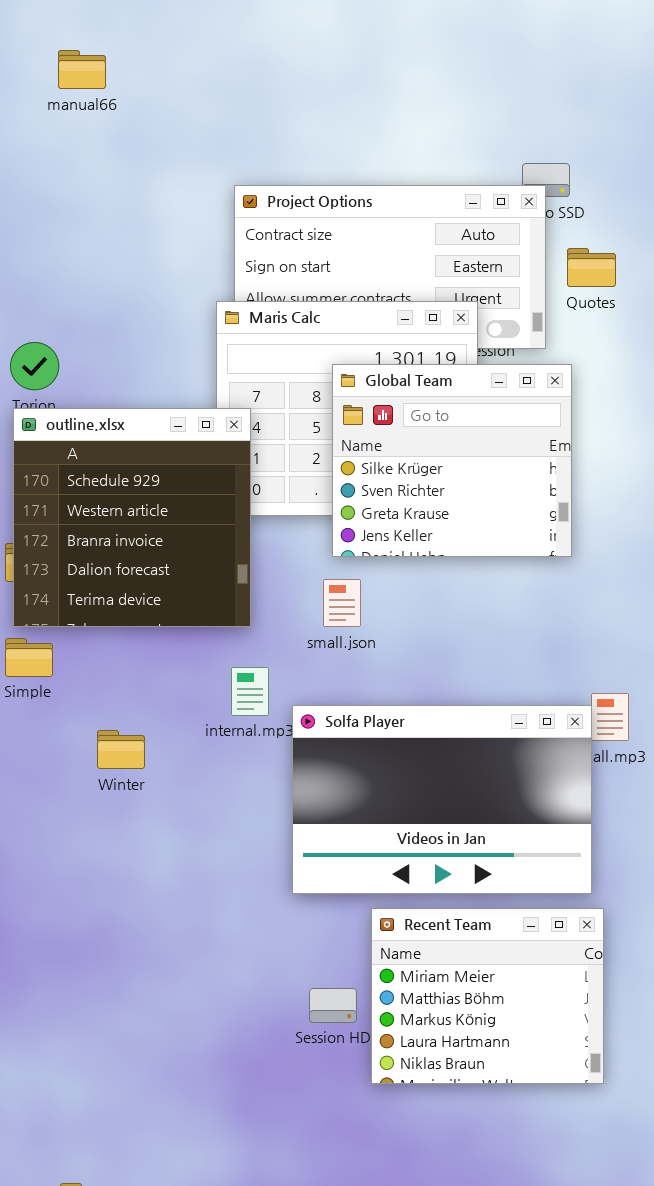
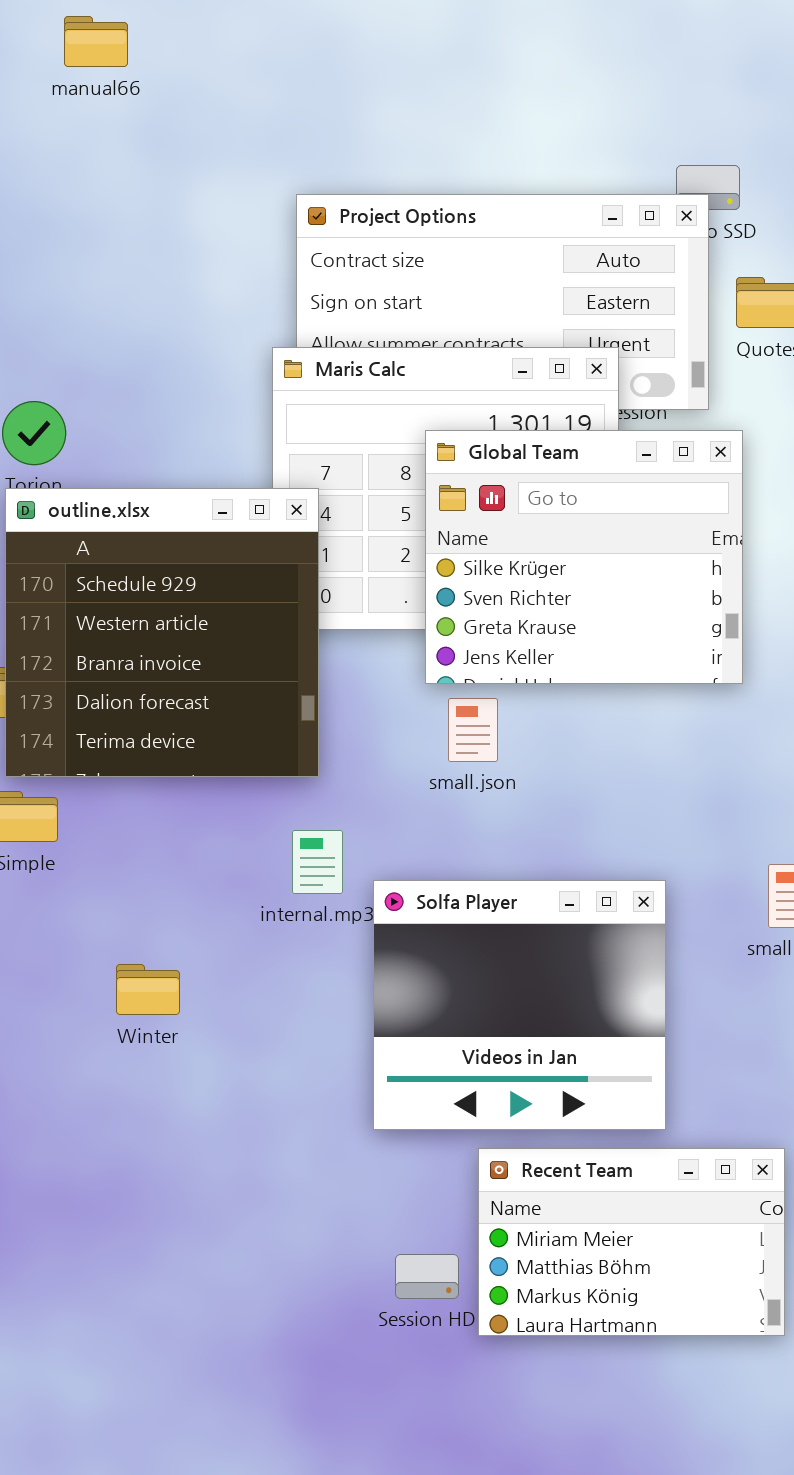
small.json: [323,579,361,627] -> [448,698,498,762], moved
Solfa Player: [292,705,592,894] -> [373,880,666,1130], resized
Winter: [97,730,145,769] -> [116,964,180,1015], moved
Recent Team: [371,908,604,1084] -> [478,1148,785,1336], resized

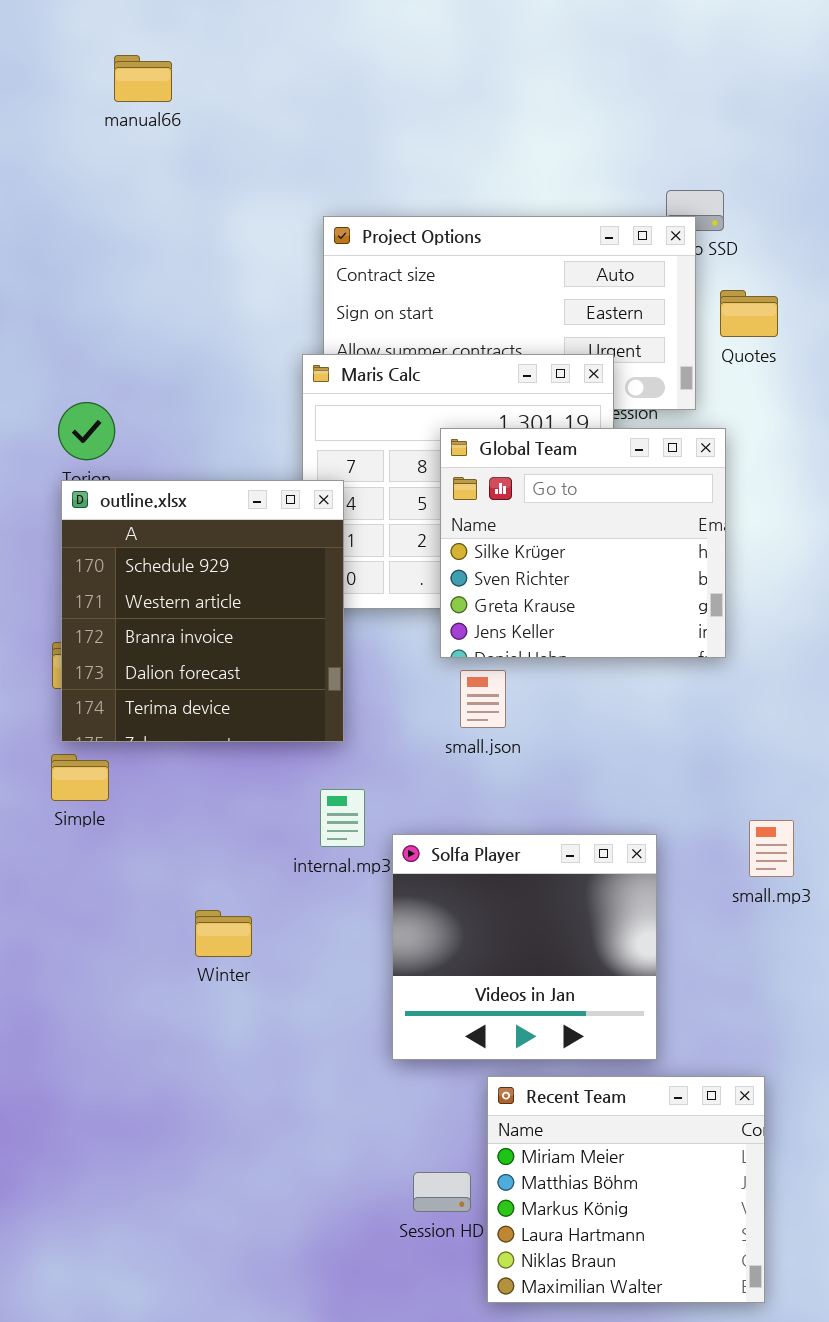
Winter: [116,964,180,1015] -> [195,910,252,957], moved
Recent Team: [478,1148,785,1336] -> [487,1076,765,1303], resized

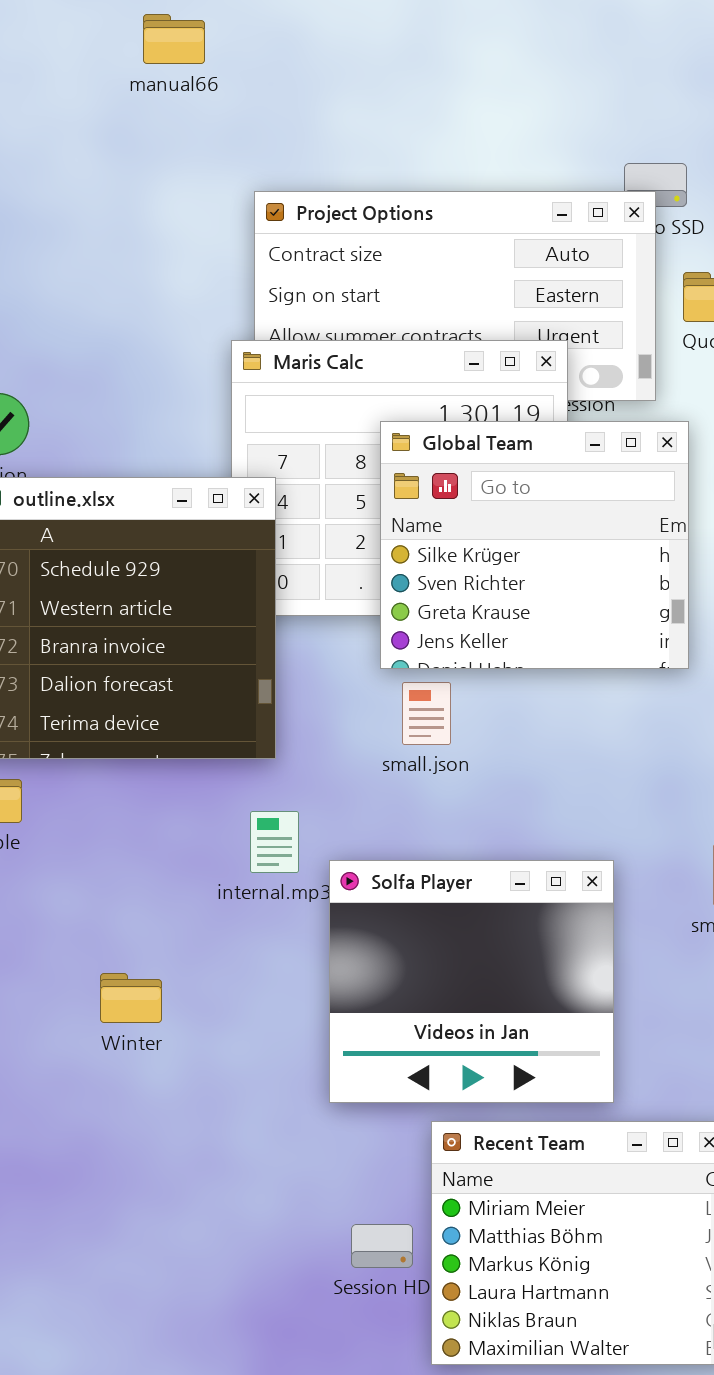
manual66: [114,55,172,102] -> [143,14,205,64], moved
Winter: [195,910,252,957] -> [100,973,162,1023], moved

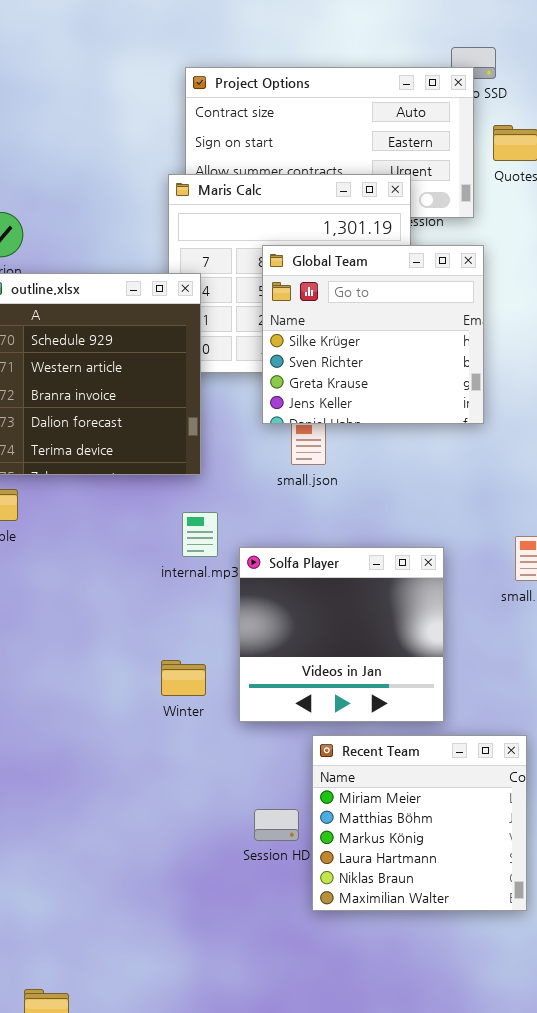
Global Team: [380,421,689,669] -> [262,245,484,424], moved
Winter: [100,973,162,1023] -> [161,660,206,696], moved

